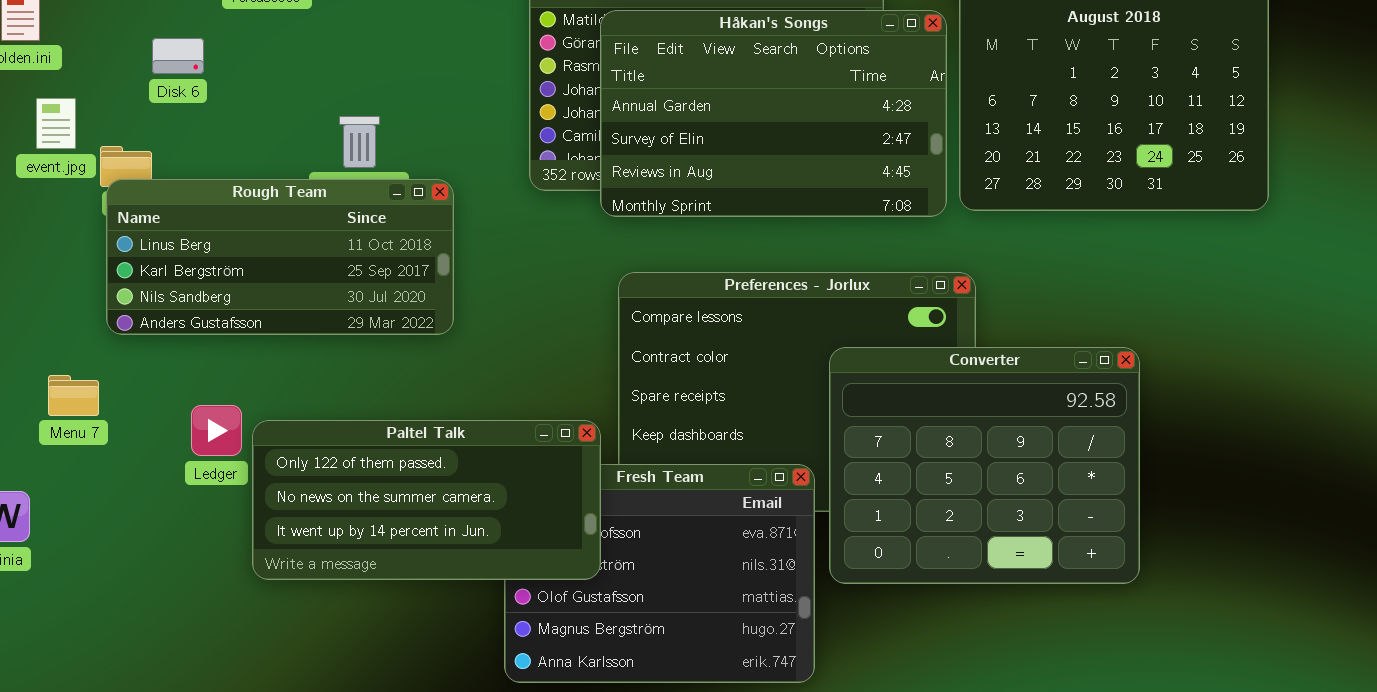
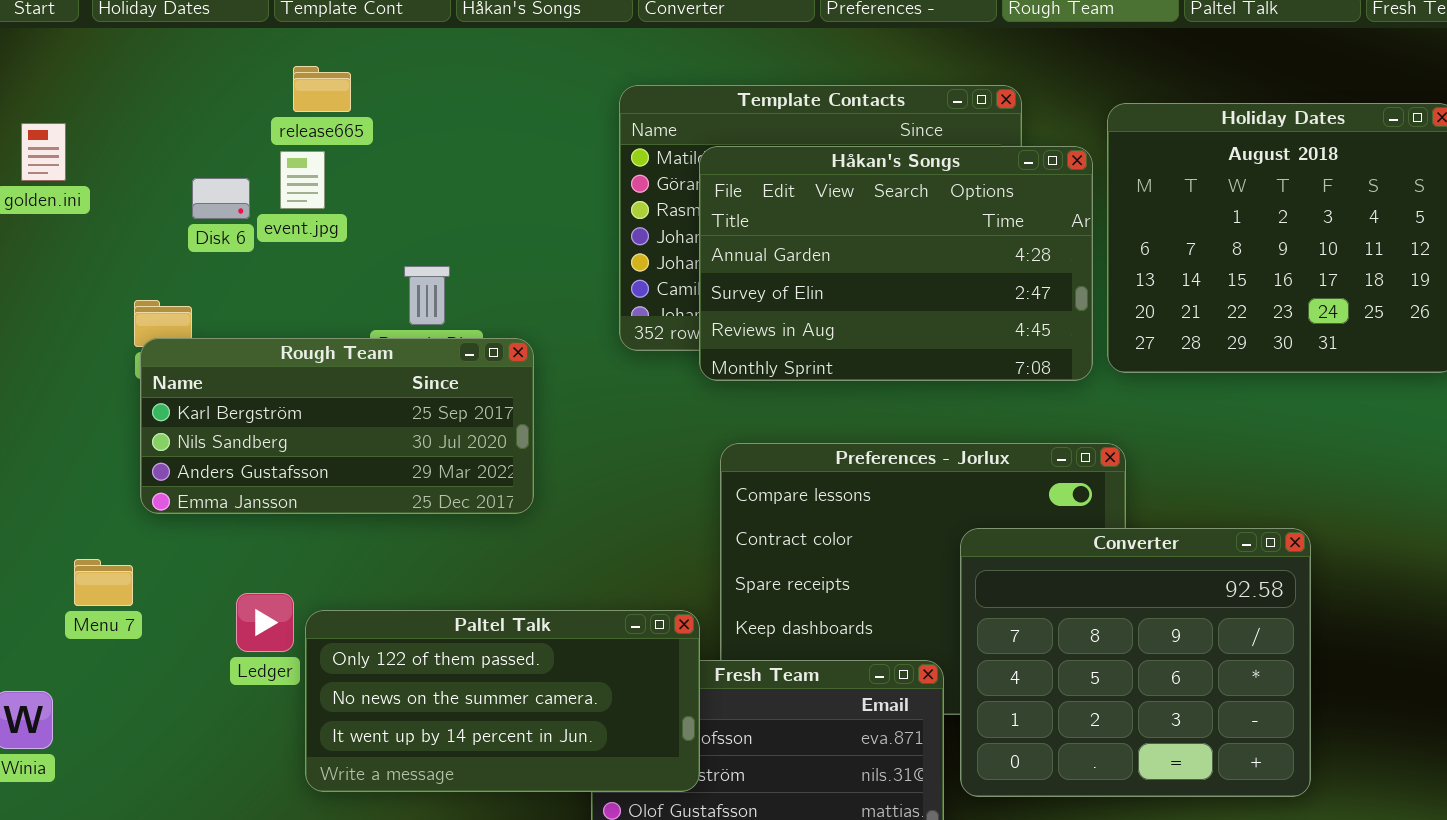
event.jpg: [36,98,76,149] -> [280,151,325,209], moved
Rough Team: [106,179,454,335] -> [140,338,534,514], scrolled down 1 row

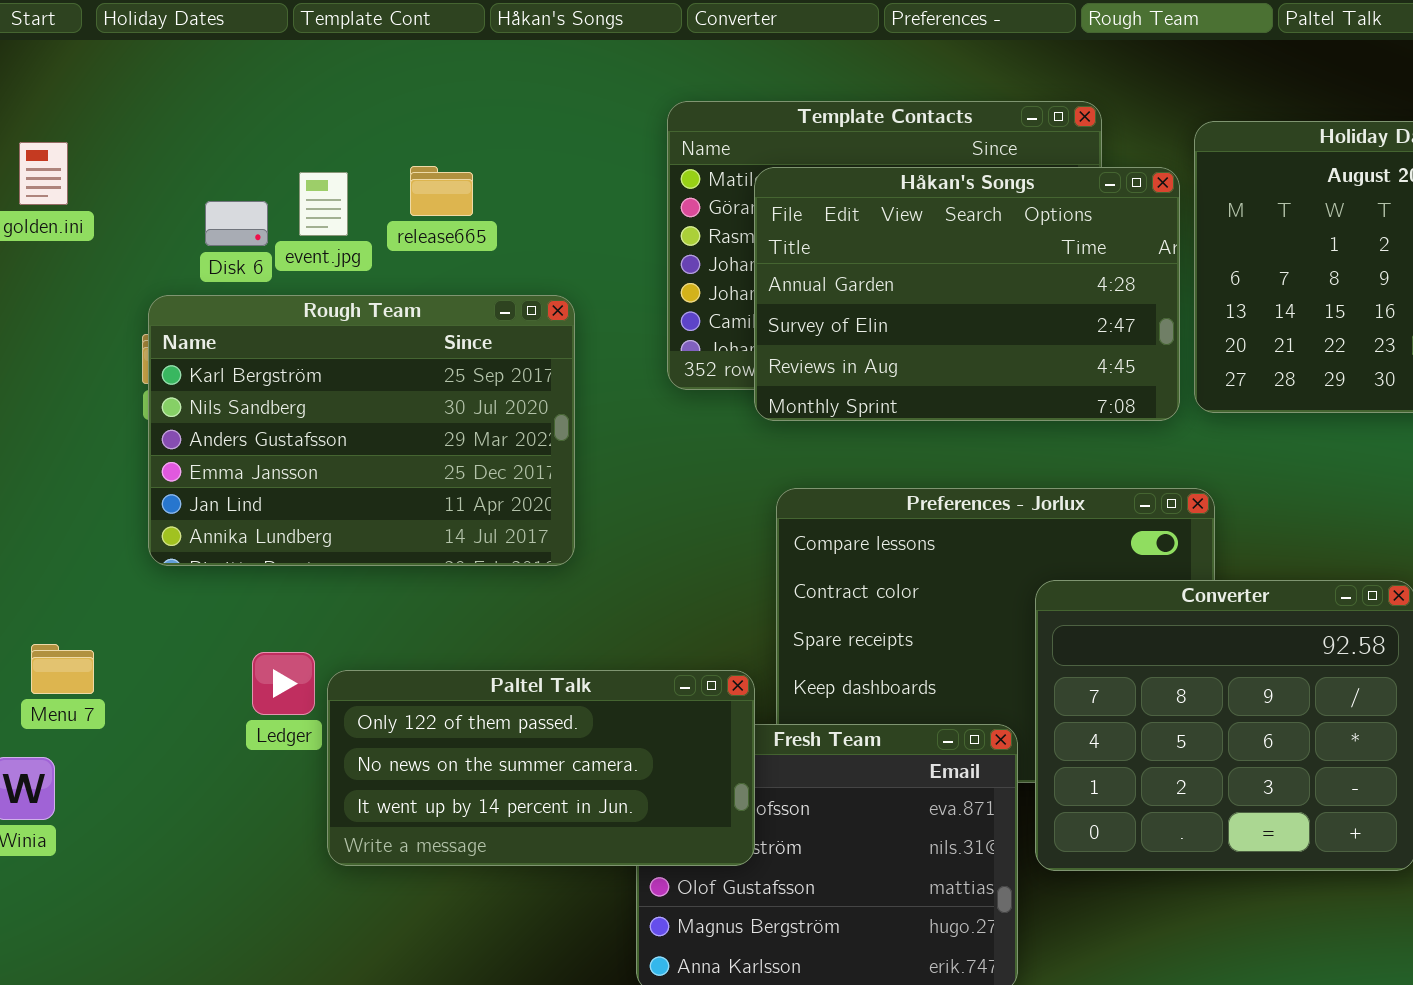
release665: [293,66,351,112] -> [410,166,473,216], moved
Rough Team: [140,338,534,514] -> [148,295,575,566], resized
Menu 7: [74,559,133,606] -> [31,644,94,694], moved

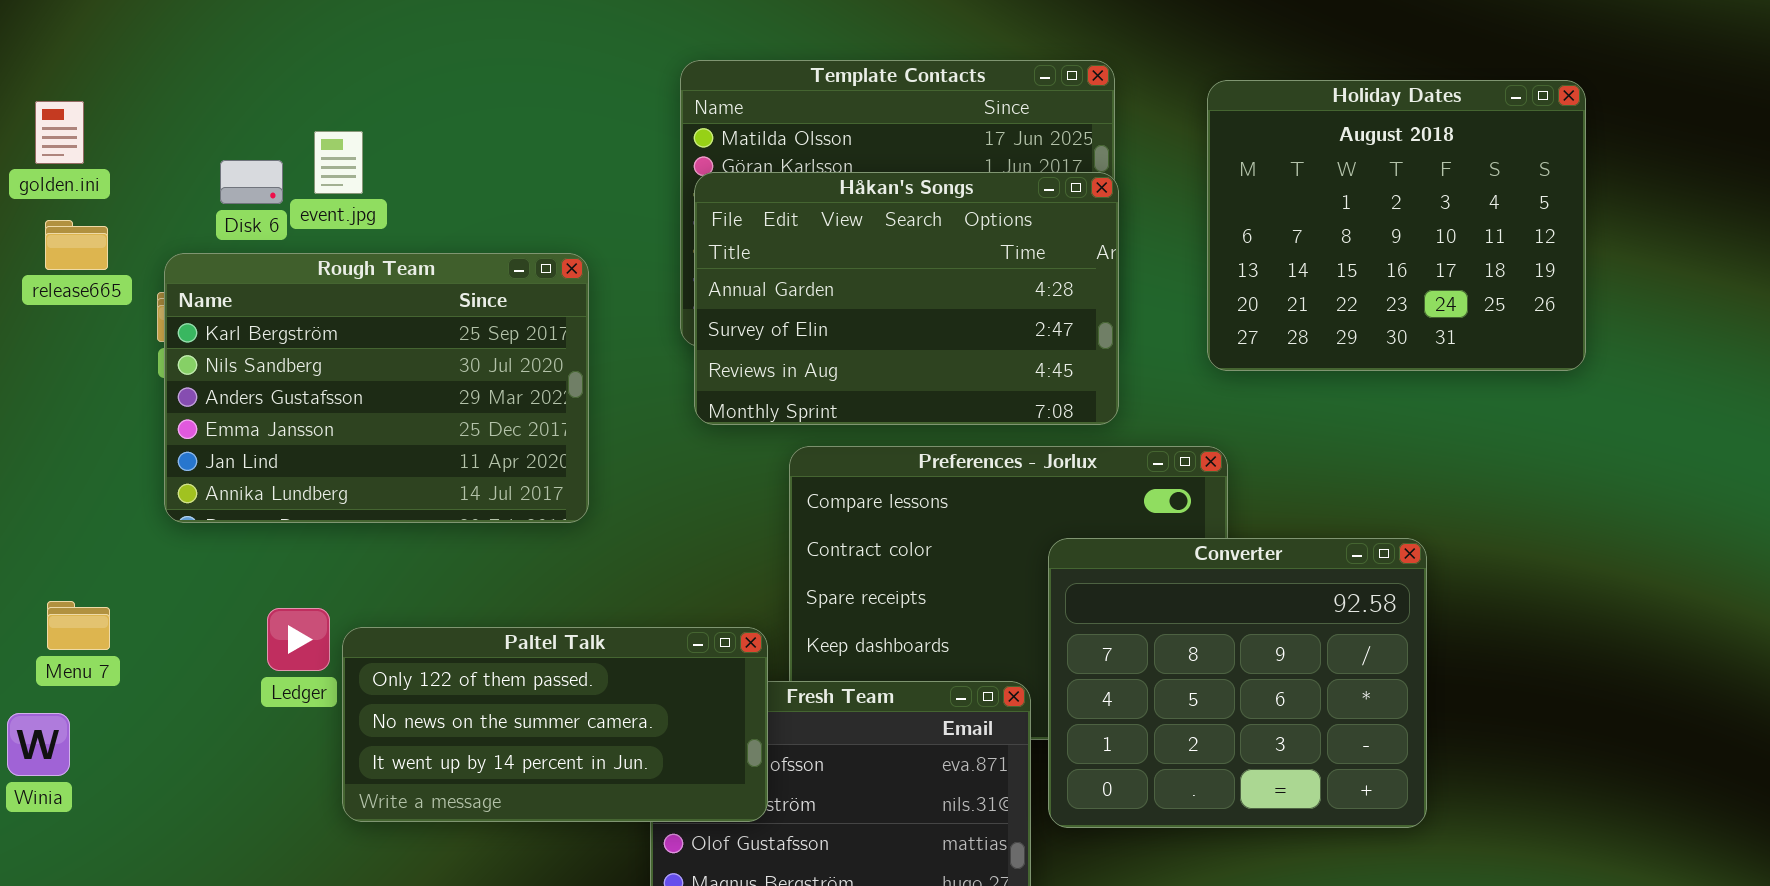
release665: [410,166,473,216] -> [45,220,108,270], moved
Håkan's Songs: [754,167,1180,421] -> [694,172,1119,425], moved

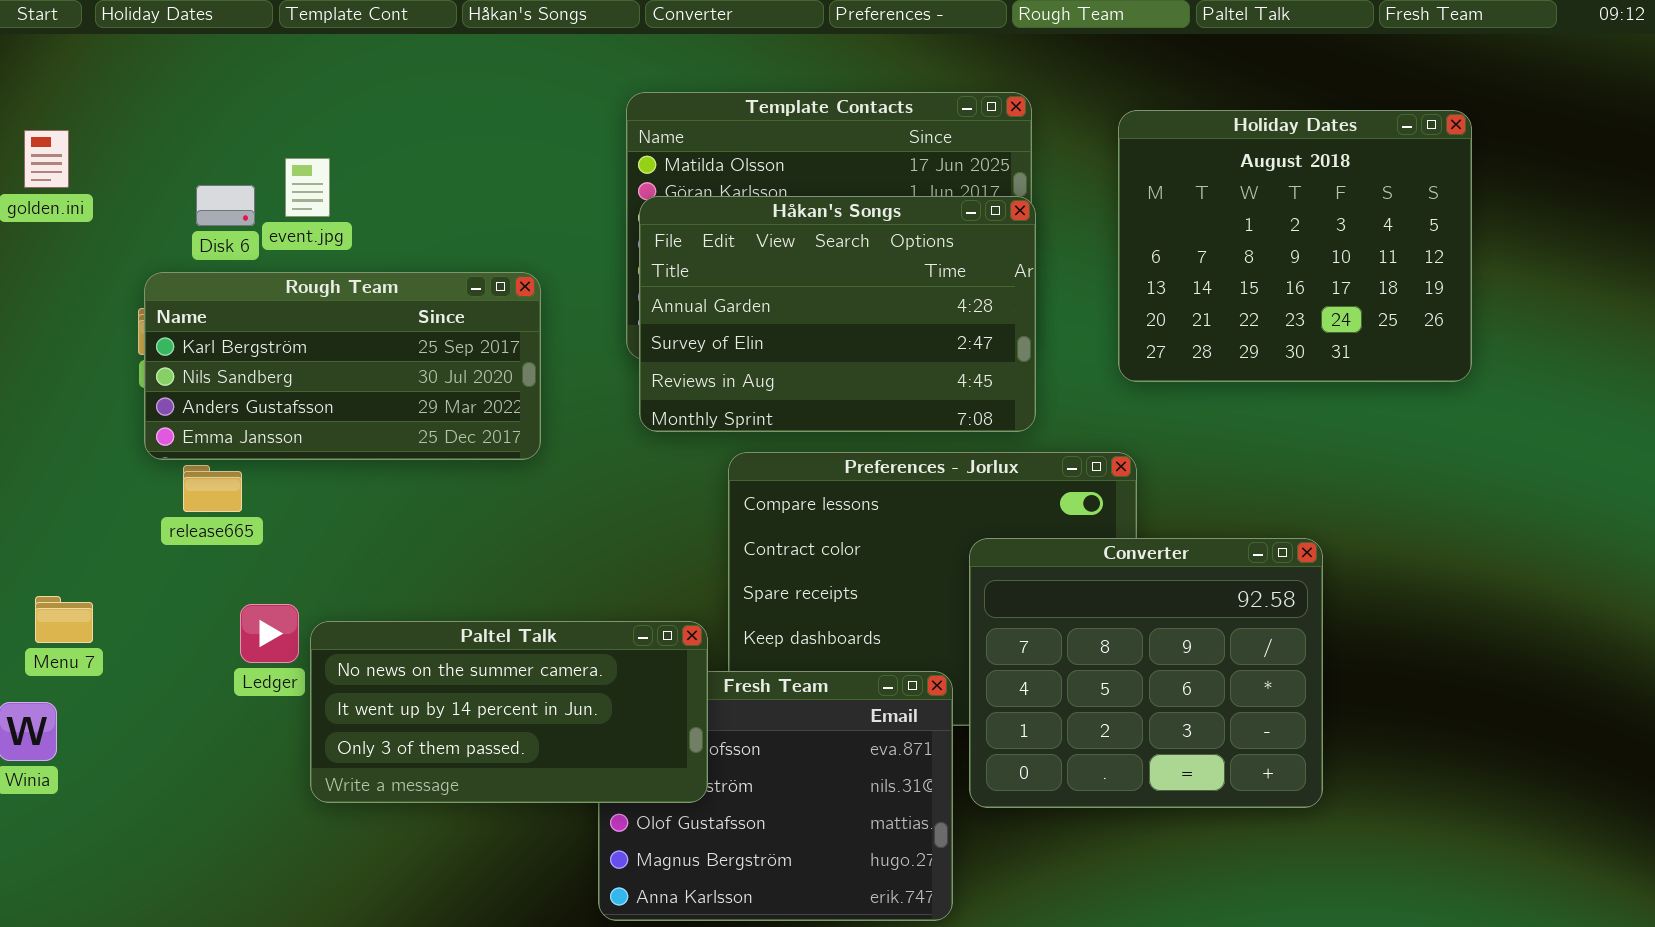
release665: [45,220,108,270] -> [183,465,242,512], moved
Rough Team: [164,253,589,523] -> [144,272,541,460], resized
Paltel Talk: [342,627,768,822] -> [310,621,708,803], scrolled down 1 row

